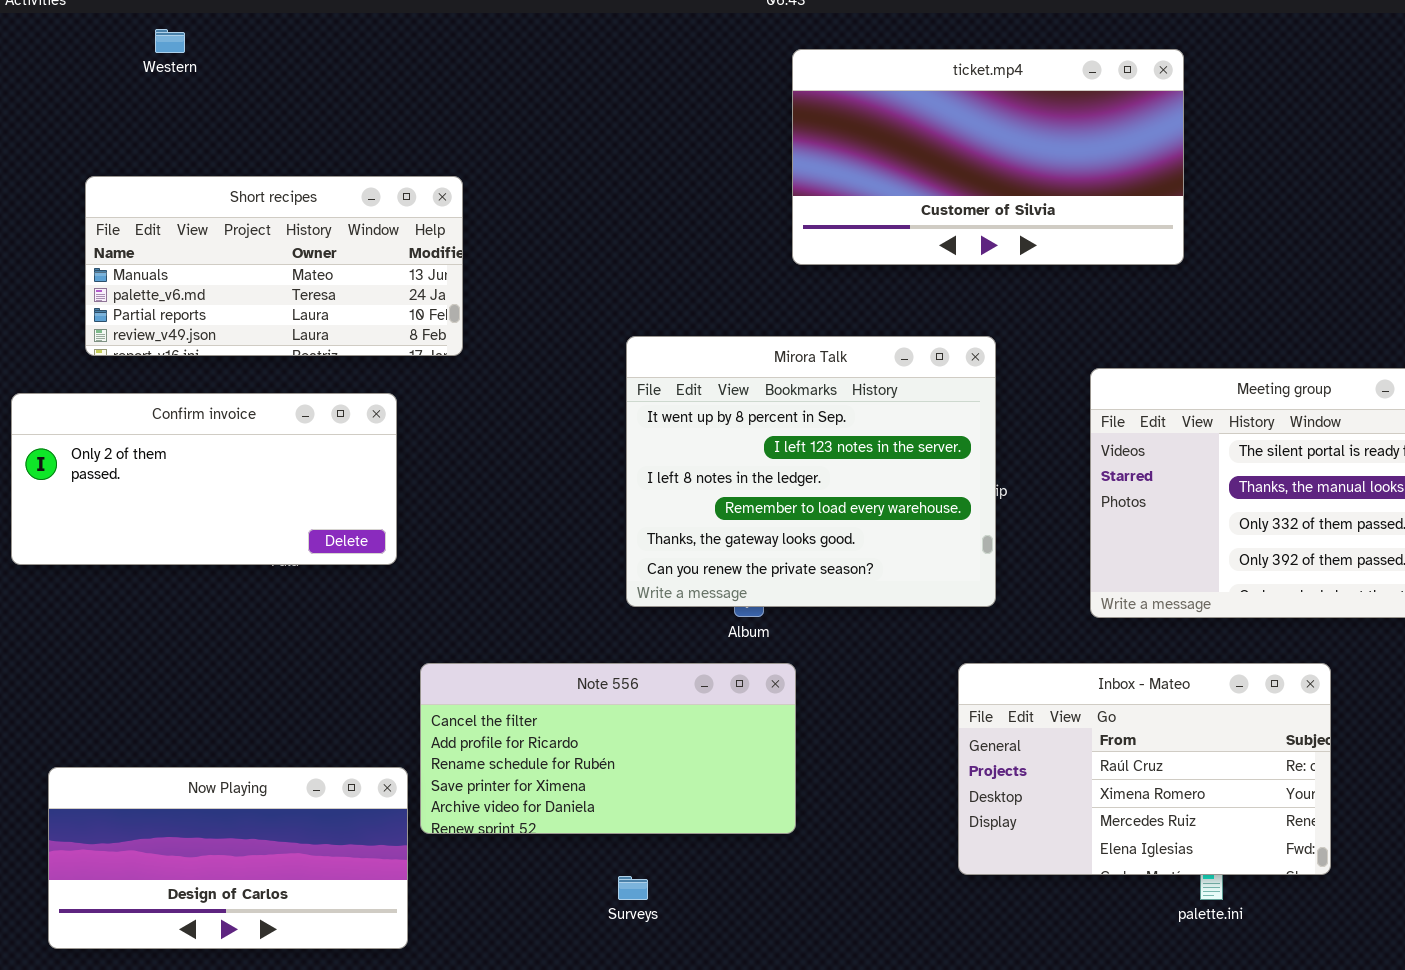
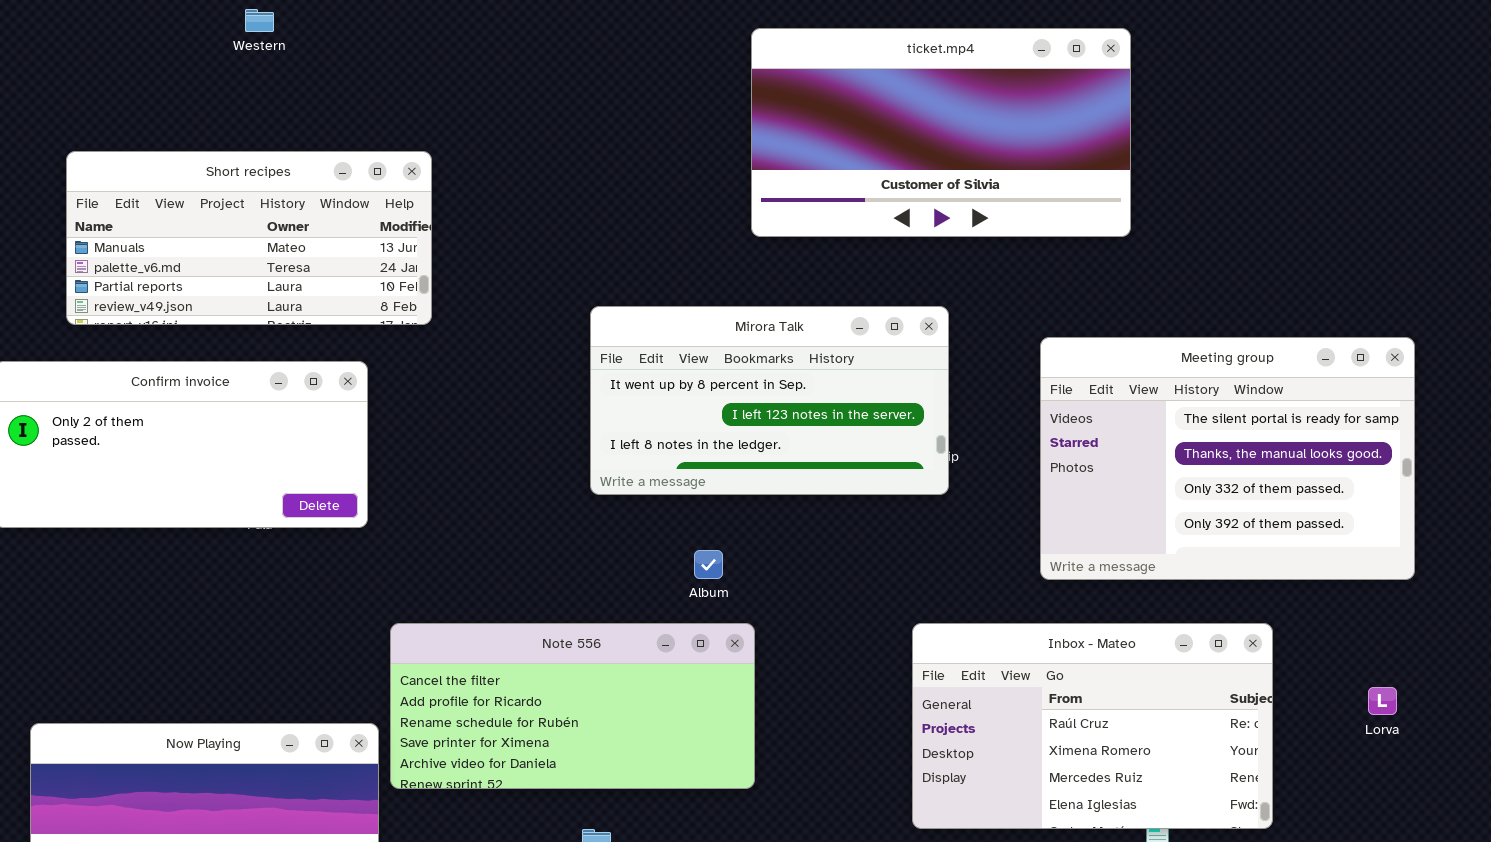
Western: [155,29,185,53] -> [245,9,274,32], moved
Mirora Talk: [626,336,996,607] -> [590,306,949,495], resized

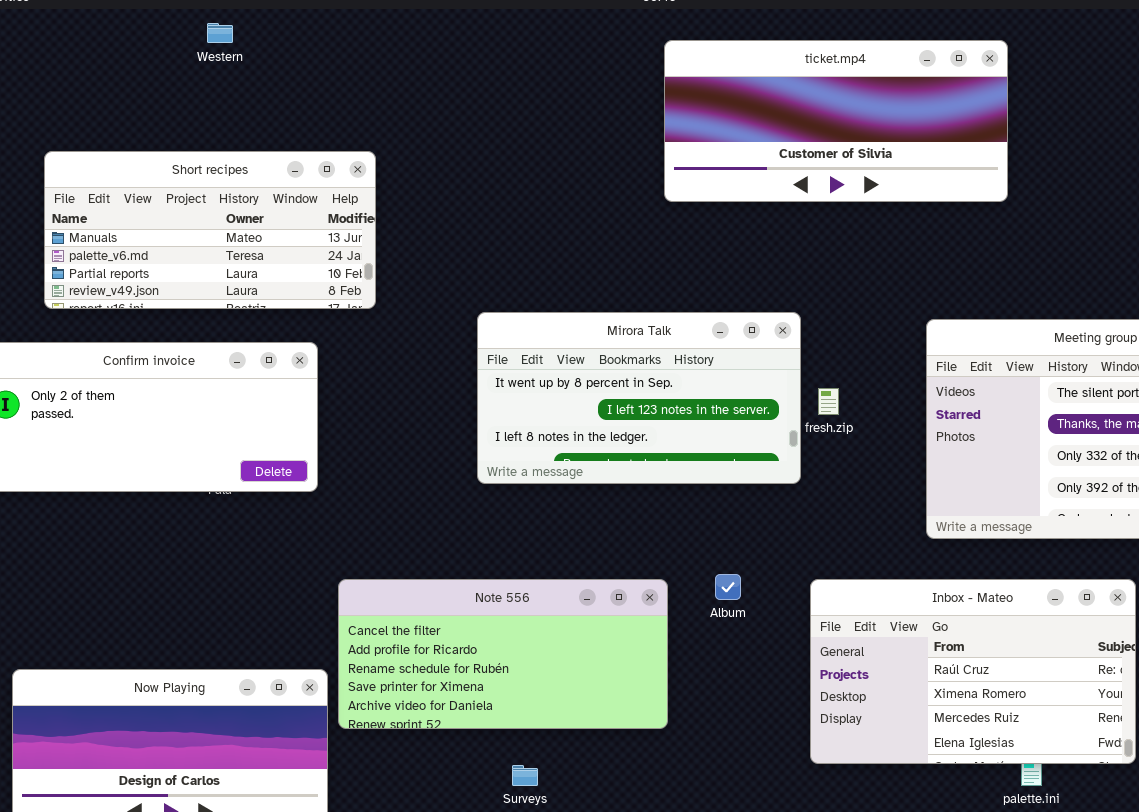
ticket.mp4: [751,28,1131,237] -> [664,40,1008,202], resized
Mirora Talk: [590,306,949,495] -> [477,312,801,484], moved
Album: [694,550,723,579] -> [715,574,741,600], moved

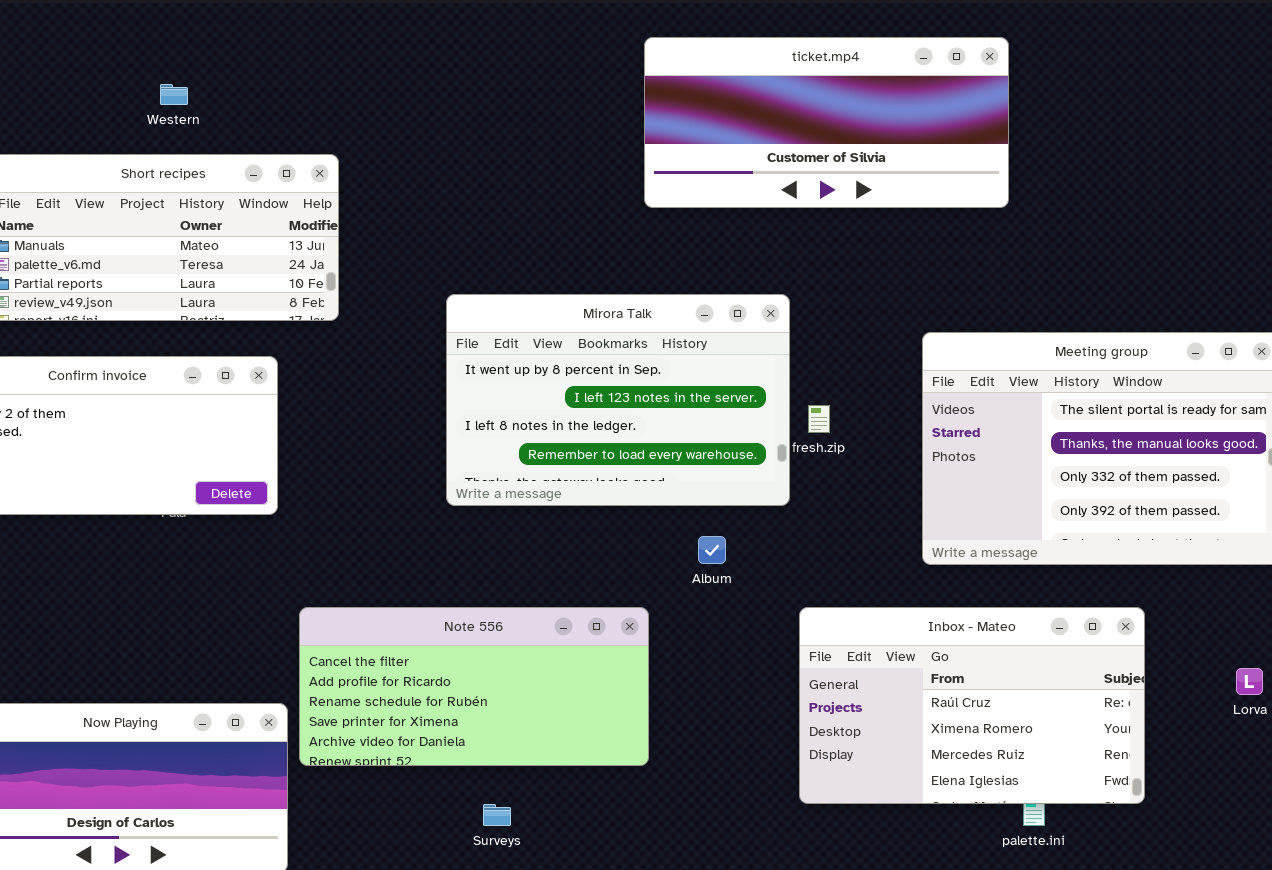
Western: [207,23,233,43] -> [160,84,188,105], moved
Mirora Talk: [477,312,801,484] -> [446,294,790,506], resized
Album: [715,574,741,600] -> [698,536,726,564], moved

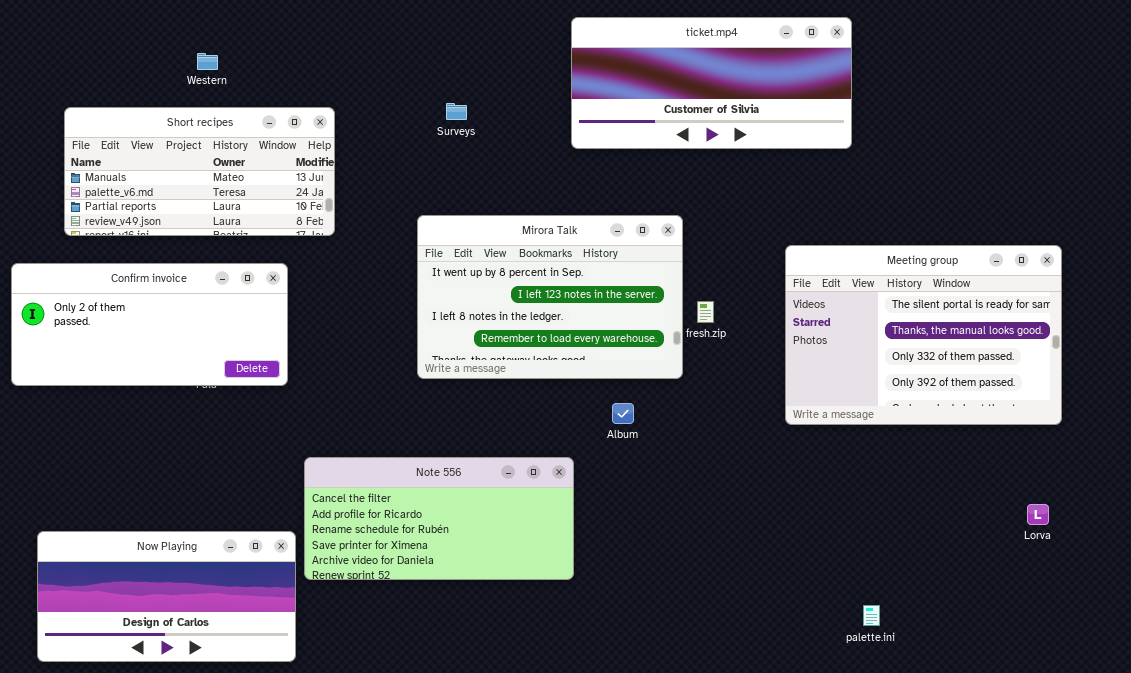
Inbox - Mateo: [799,607,1145,804] -> none, closed
Surveys: [483,804,511,826] -> [446,103,467,120], moved

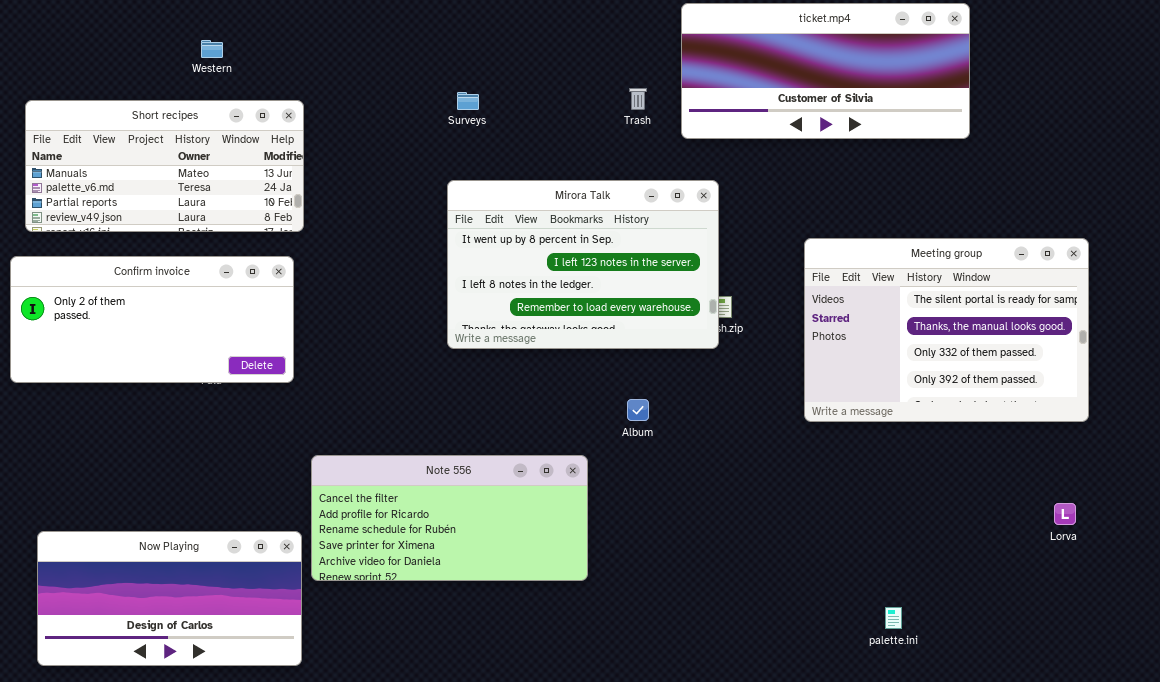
ticket.mp4: [571,17,852,149] -> [681,3,970,139], moved
Short recipes: [64,107,335,236] -> [25,100,304,232], moved
Mirora Talk: [417,215,683,379] -> [447,180,719,349], moved

